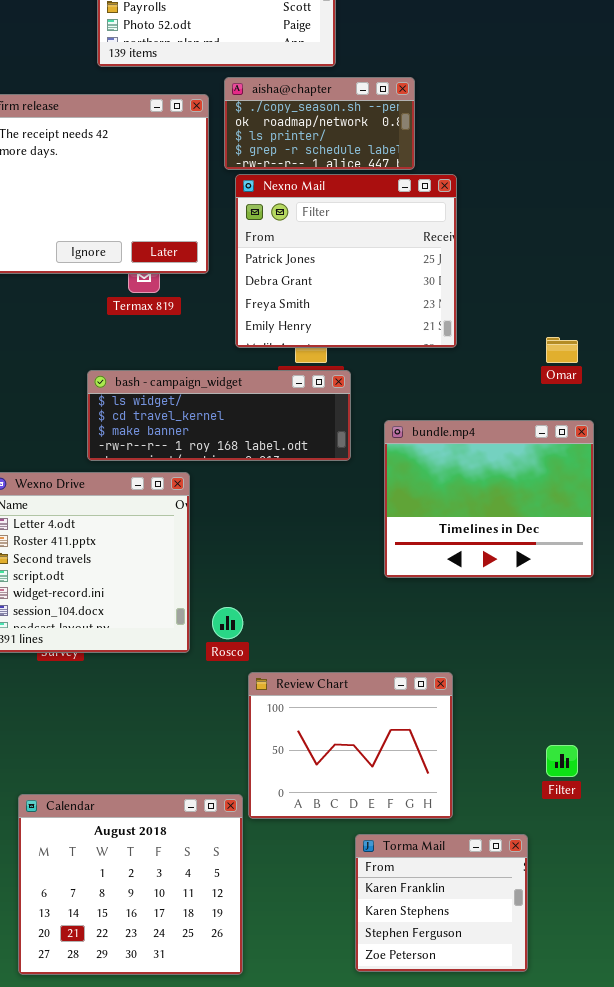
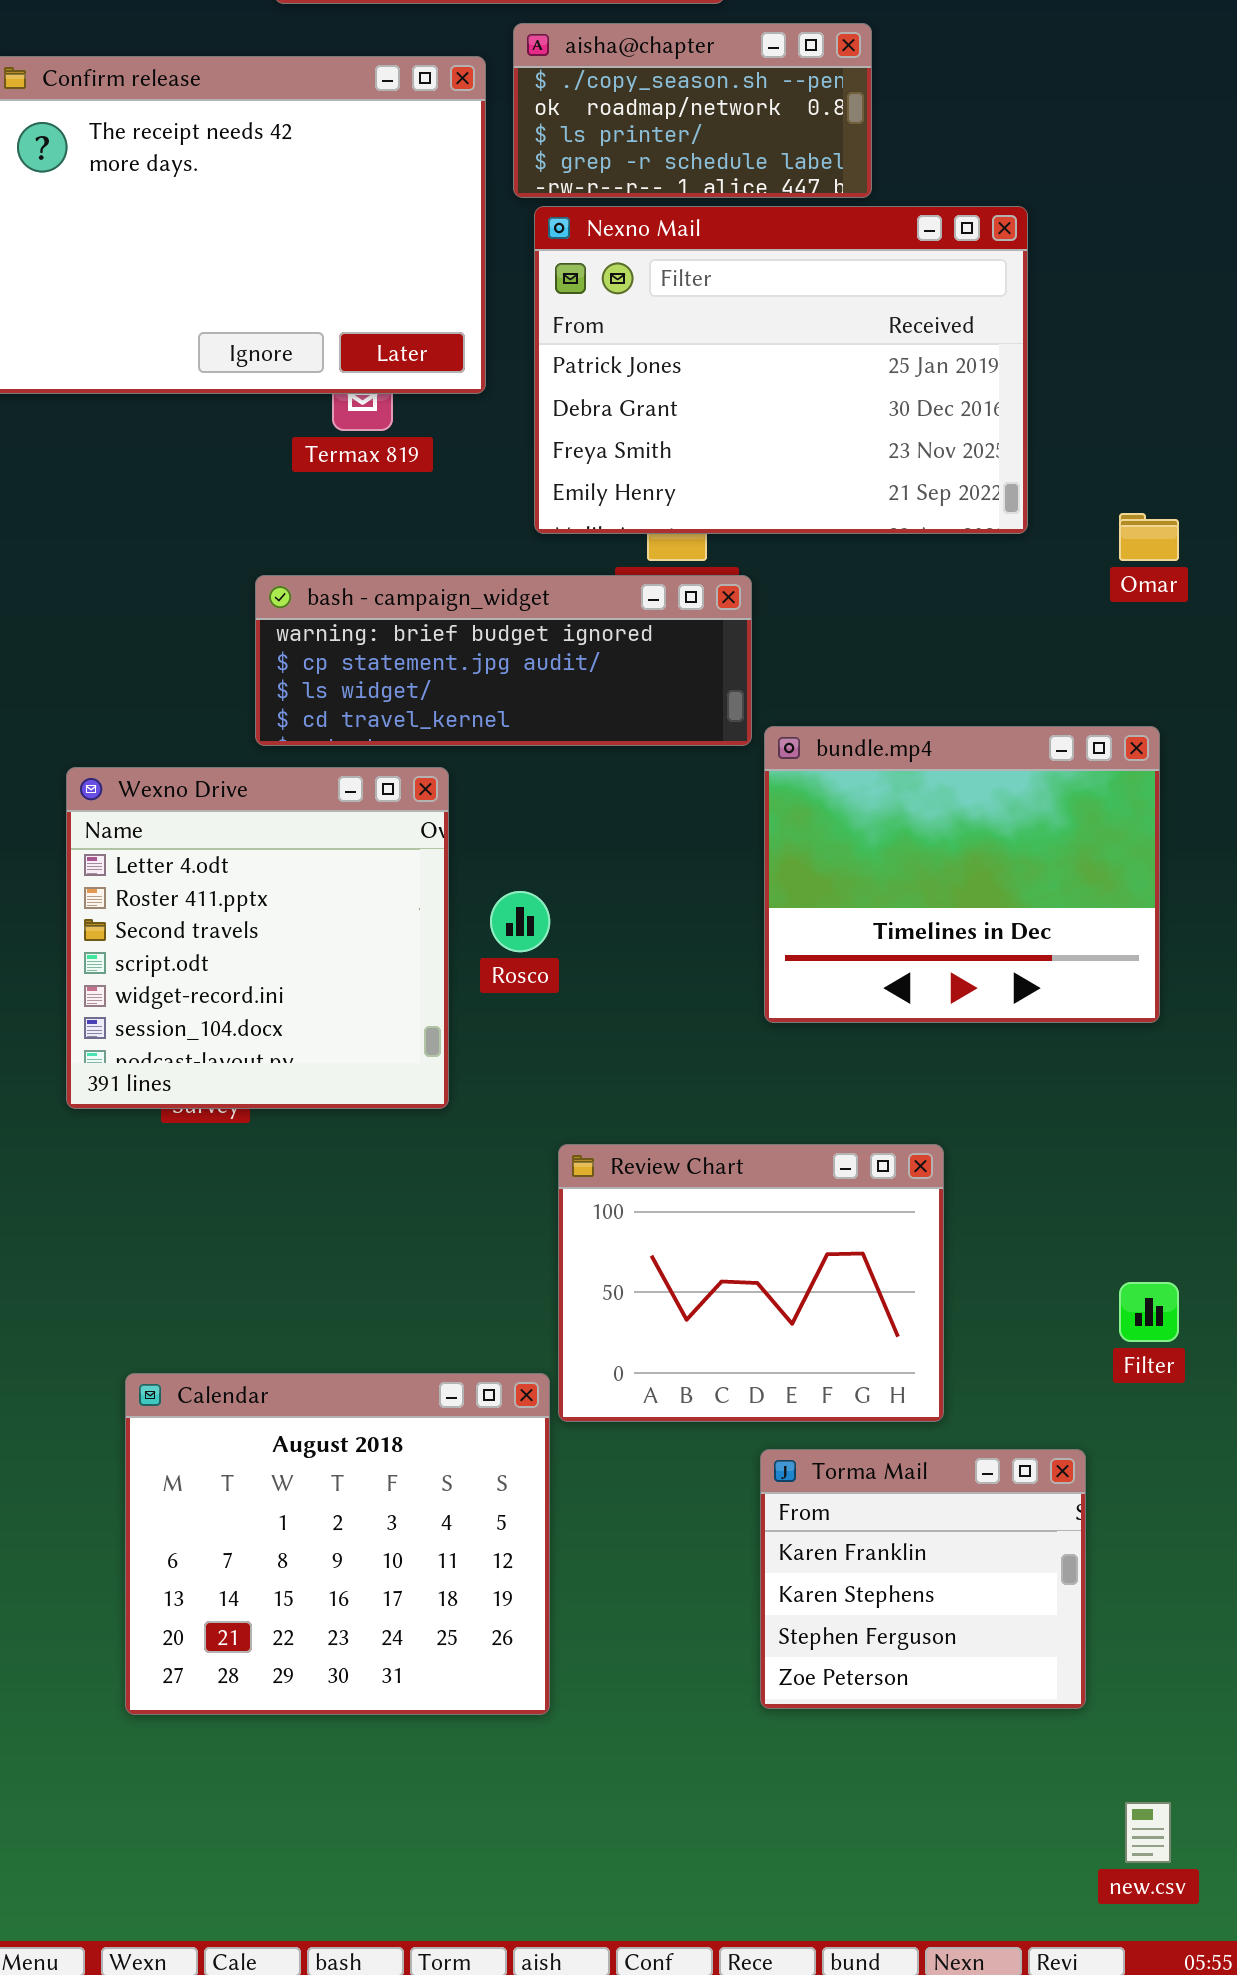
Nexno Mail: [235,174,457,348] -> [534,206,1028,534], resized
bash - campaign_widget: [87,370,351,461] -> [255,575,752,746], scrolled up 2 rows
bundle.mp4: [384,420,594,578] -> [764,726,1160,1023], moved
Rosco: [212,607,243,639] -> [490,891,550,952], moved

